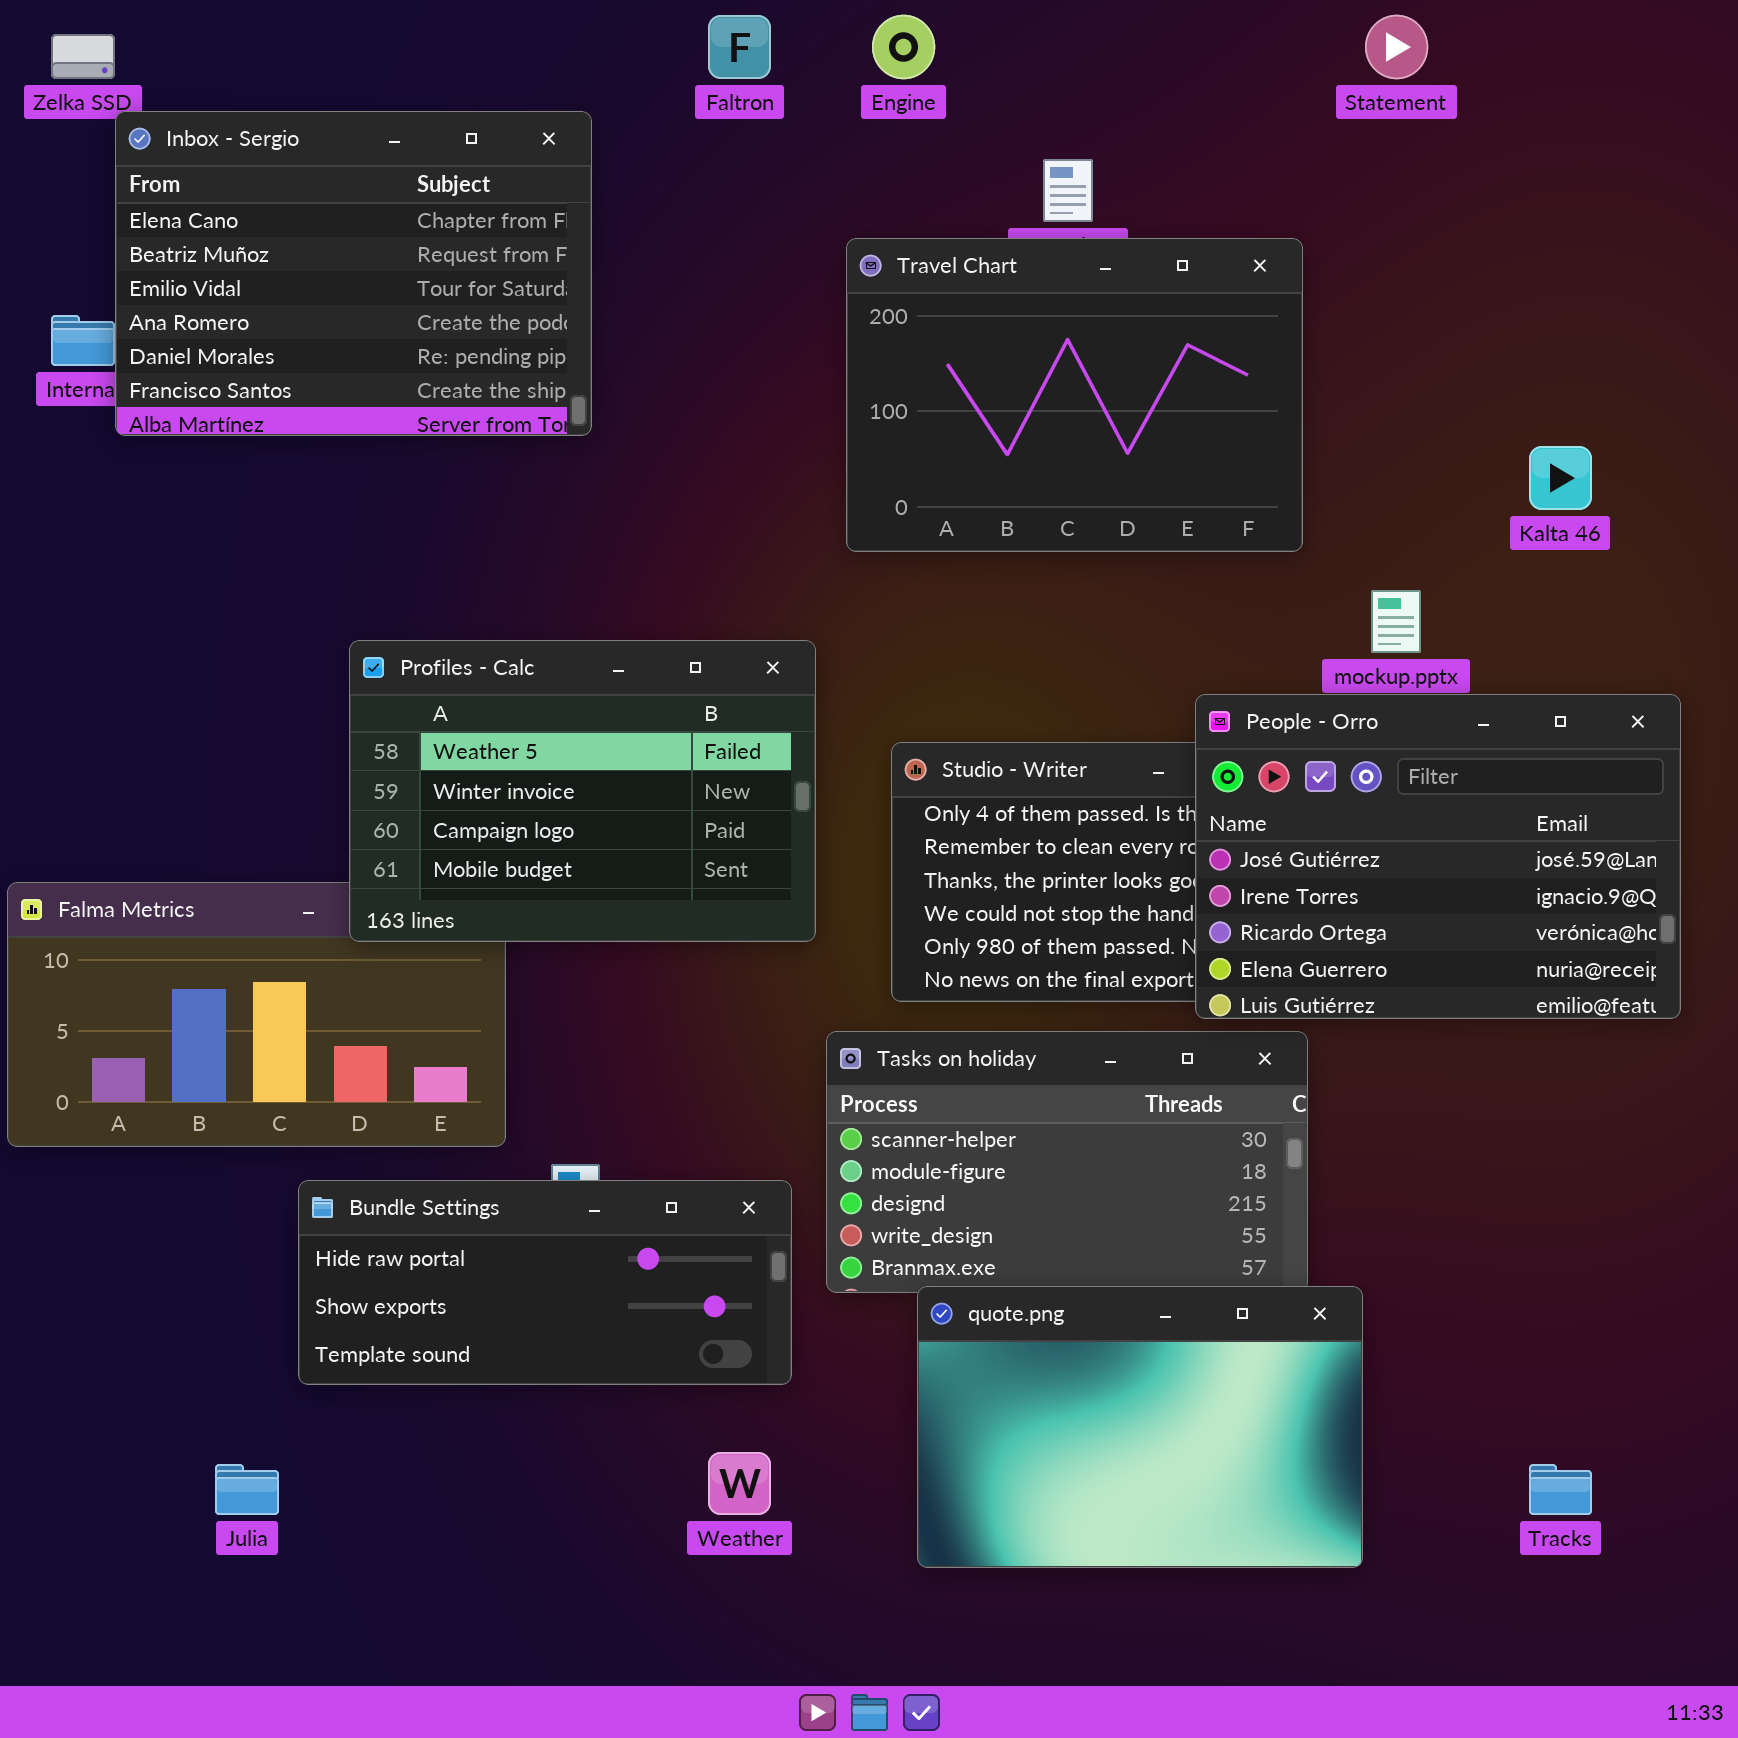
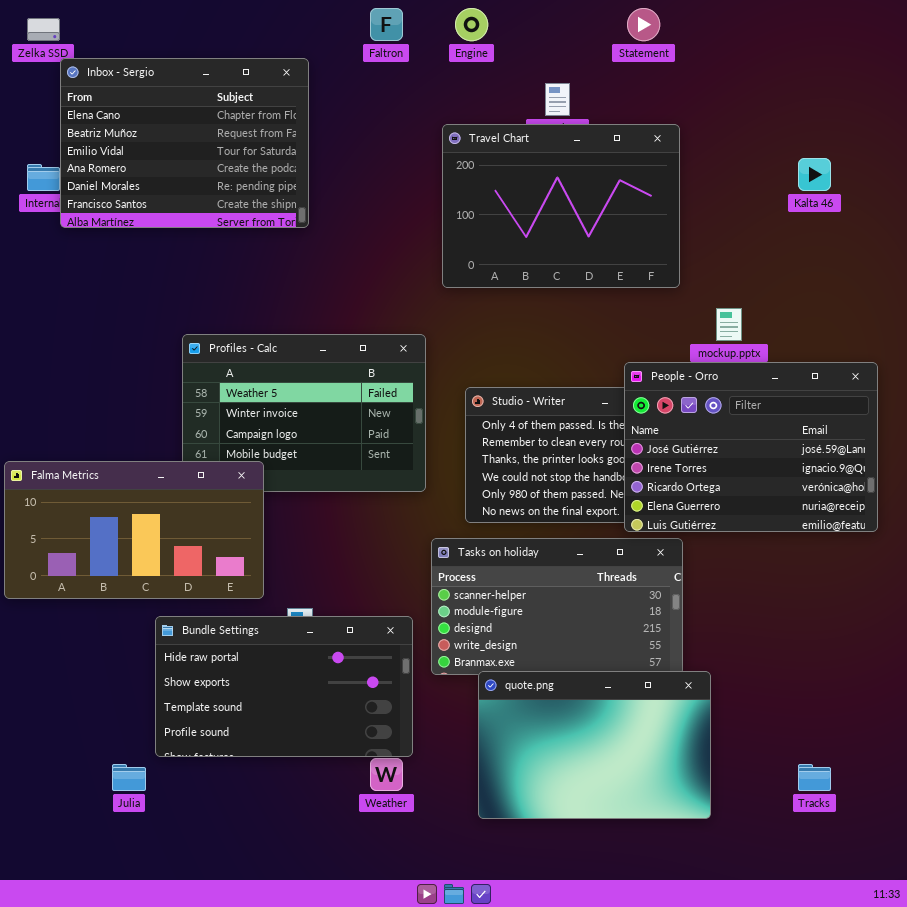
Statement: [1365,15,1428,79] -> [627,8,660,41], moved
Kalta 46: [1529,446,1592,510] -> [798,158,831,191], moved
Falma Metrics: [7,882,506,1147] -> [4,461,264,599], raised
Bundle Settings: [298,1180,792,1385] -> [155,616,413,757], resized

